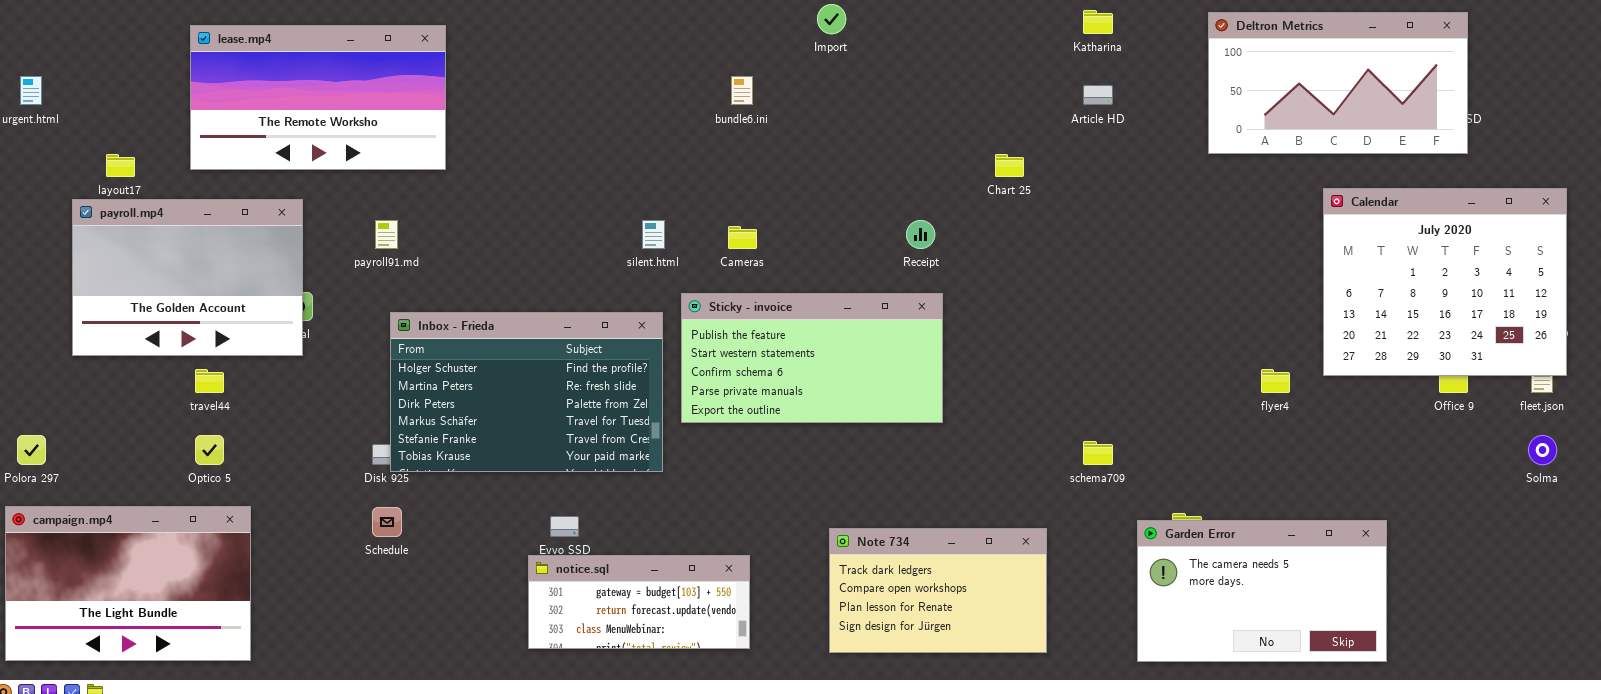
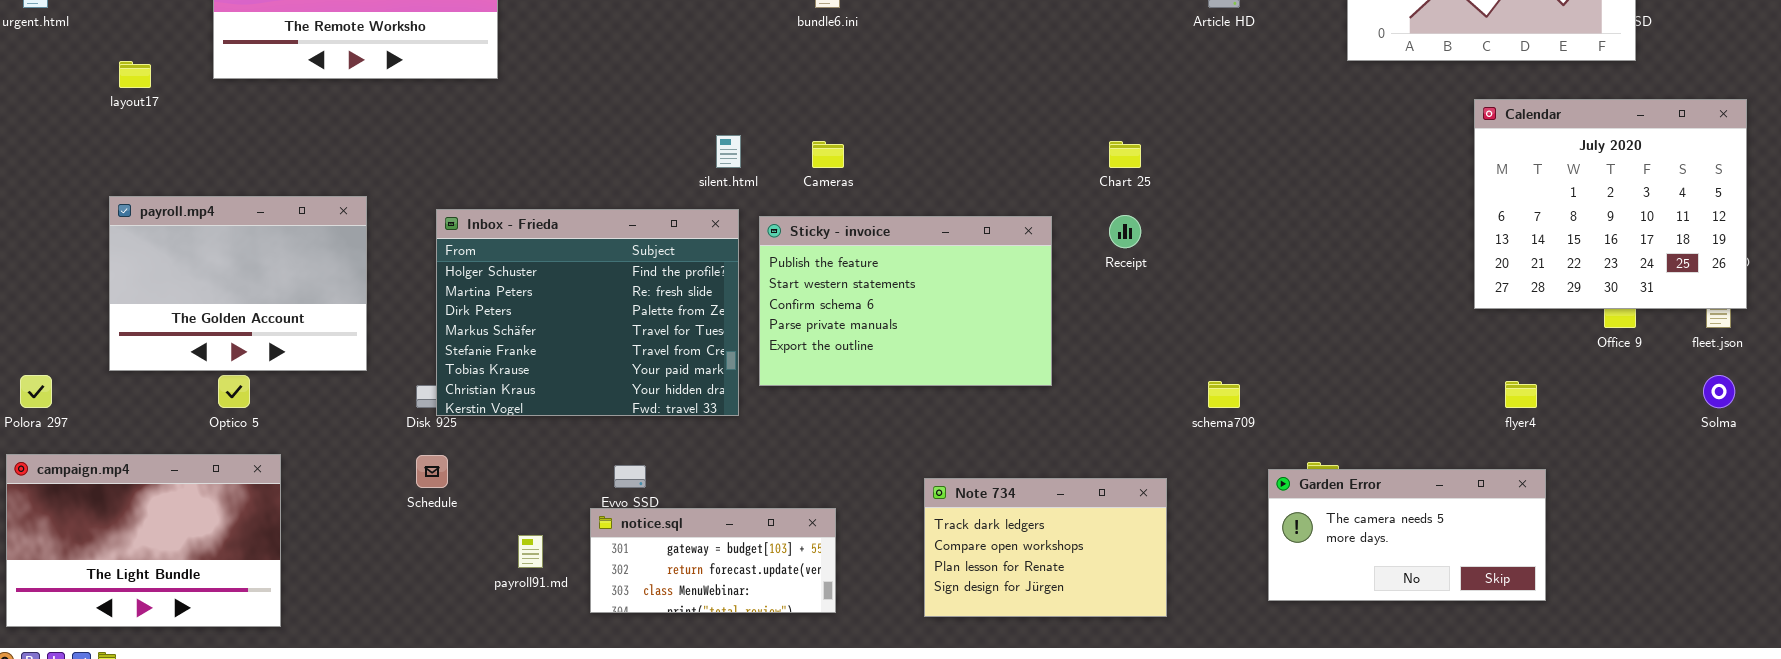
Chart 25: [995,154,1024,177] -> [1109,141,1141,168], moved
payroll.mp4: [72,199,303,356] -> [109,196,367,371], moved
payroll91.md: [375,220,398,249] -> [518,535,543,568], moved
Receipt: [906,220,935,249] -> [1109,215,1141,248], moved
Sticky - invoice: [681,293,943,423] -> [759,216,1052,386], resized
Inbox - Frieda: [390,312,663,472] -> [436,209,739,416], resized
flyer4: [1261,369,1290,393] -> [1505,381,1537,408], moved
Garden Error: [1137,520,1387,662] -> [1268,469,1546,601], resized

